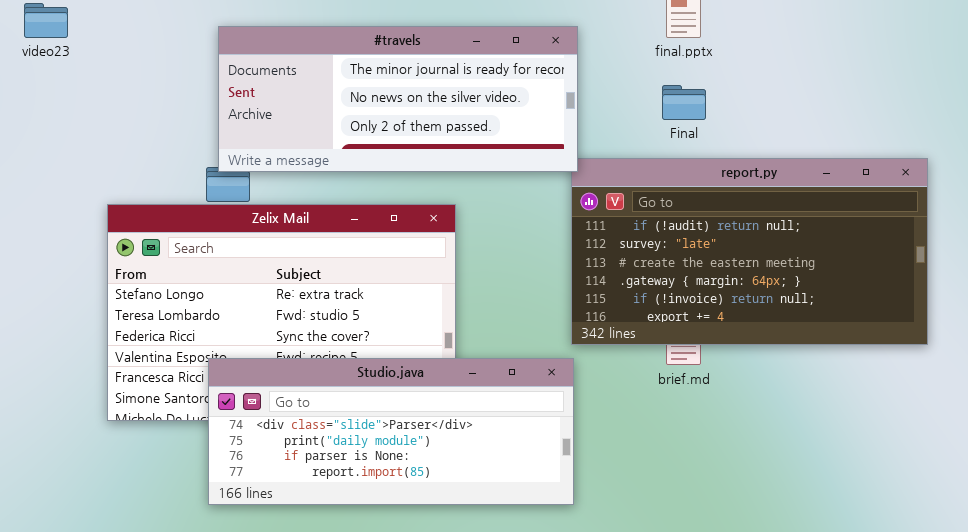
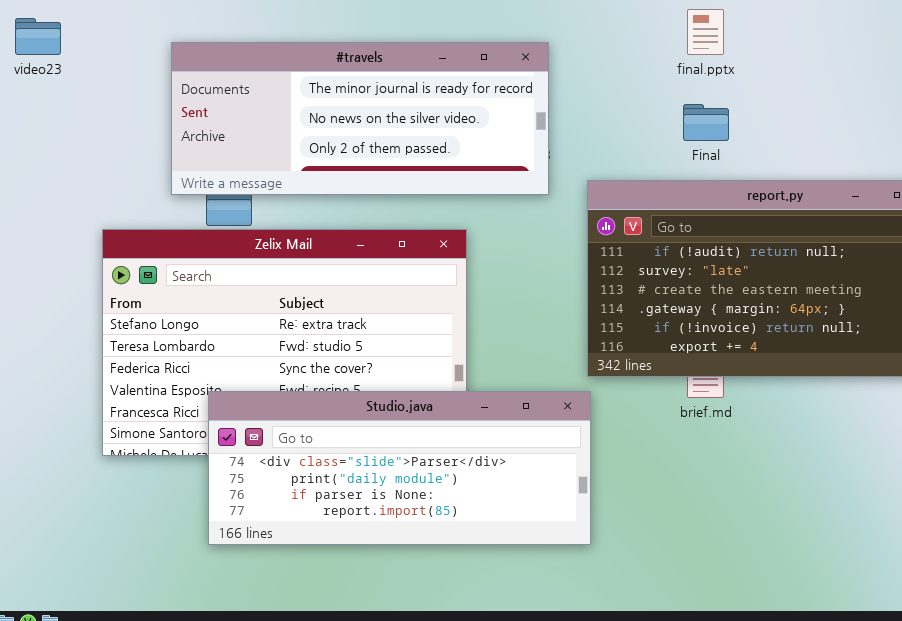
#travels: [218,26,578,172] -> [171,42,549,195], moved

